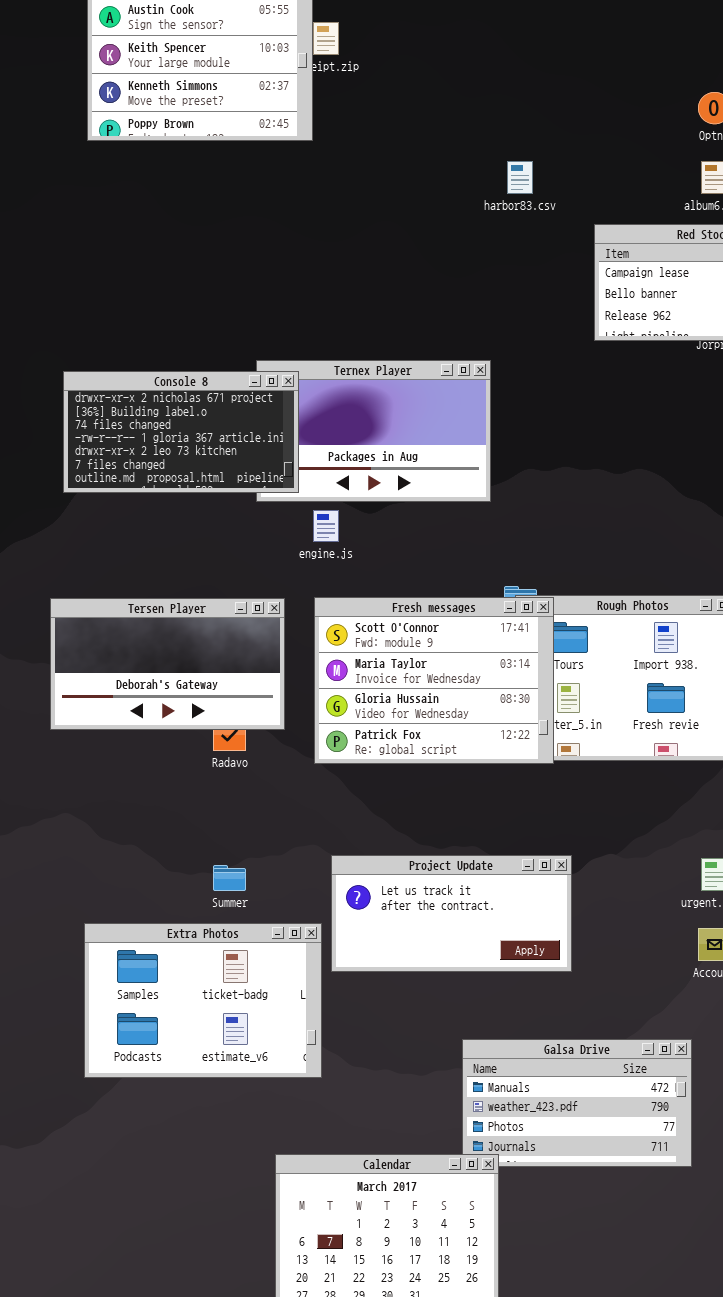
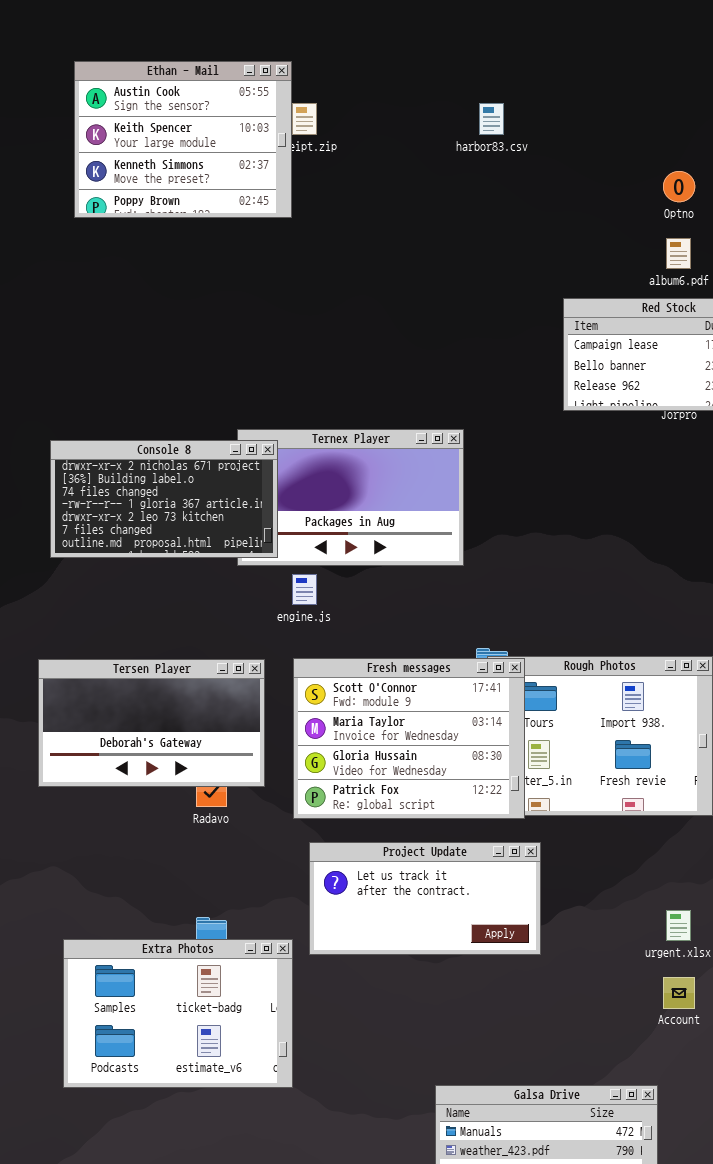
harbor83.csv: [507,161,533,194] -> [479,103,504,135], moved
Project Update: [331,855,572,972] -> [309,842,541,955], moved
Extra Photos: [84,923,322,1078] -> [63,939,293,1088], moved

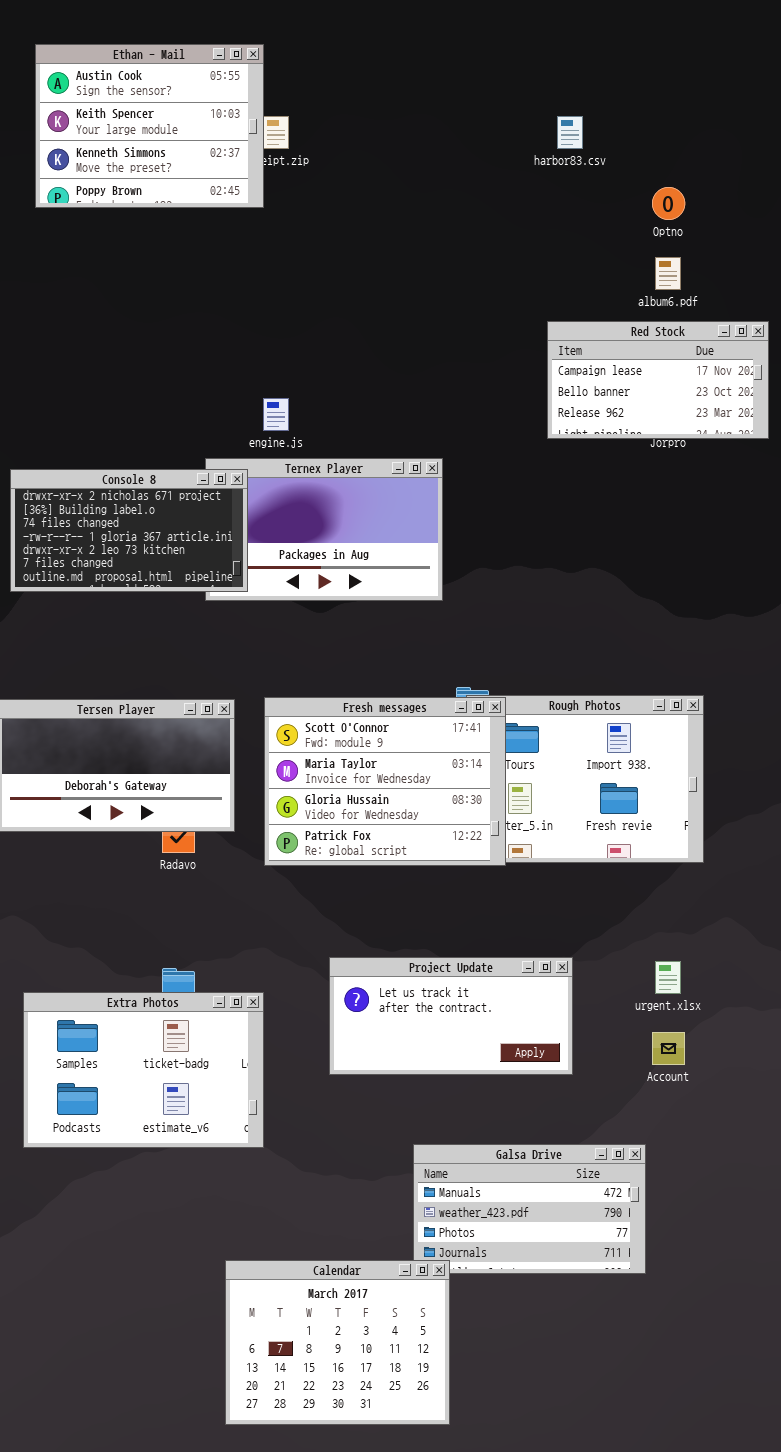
Ethan - Mail: [74,61,292,218] -> [35,44,264,208], moved
harbor83.csv: [479,103,504,135] -> [557,116,583,149], moved
engine.js: [292,574,317,605] -> [263,398,289,431], moved
Project Update: [309,842,541,955] -> [329,957,573,1075], moved

